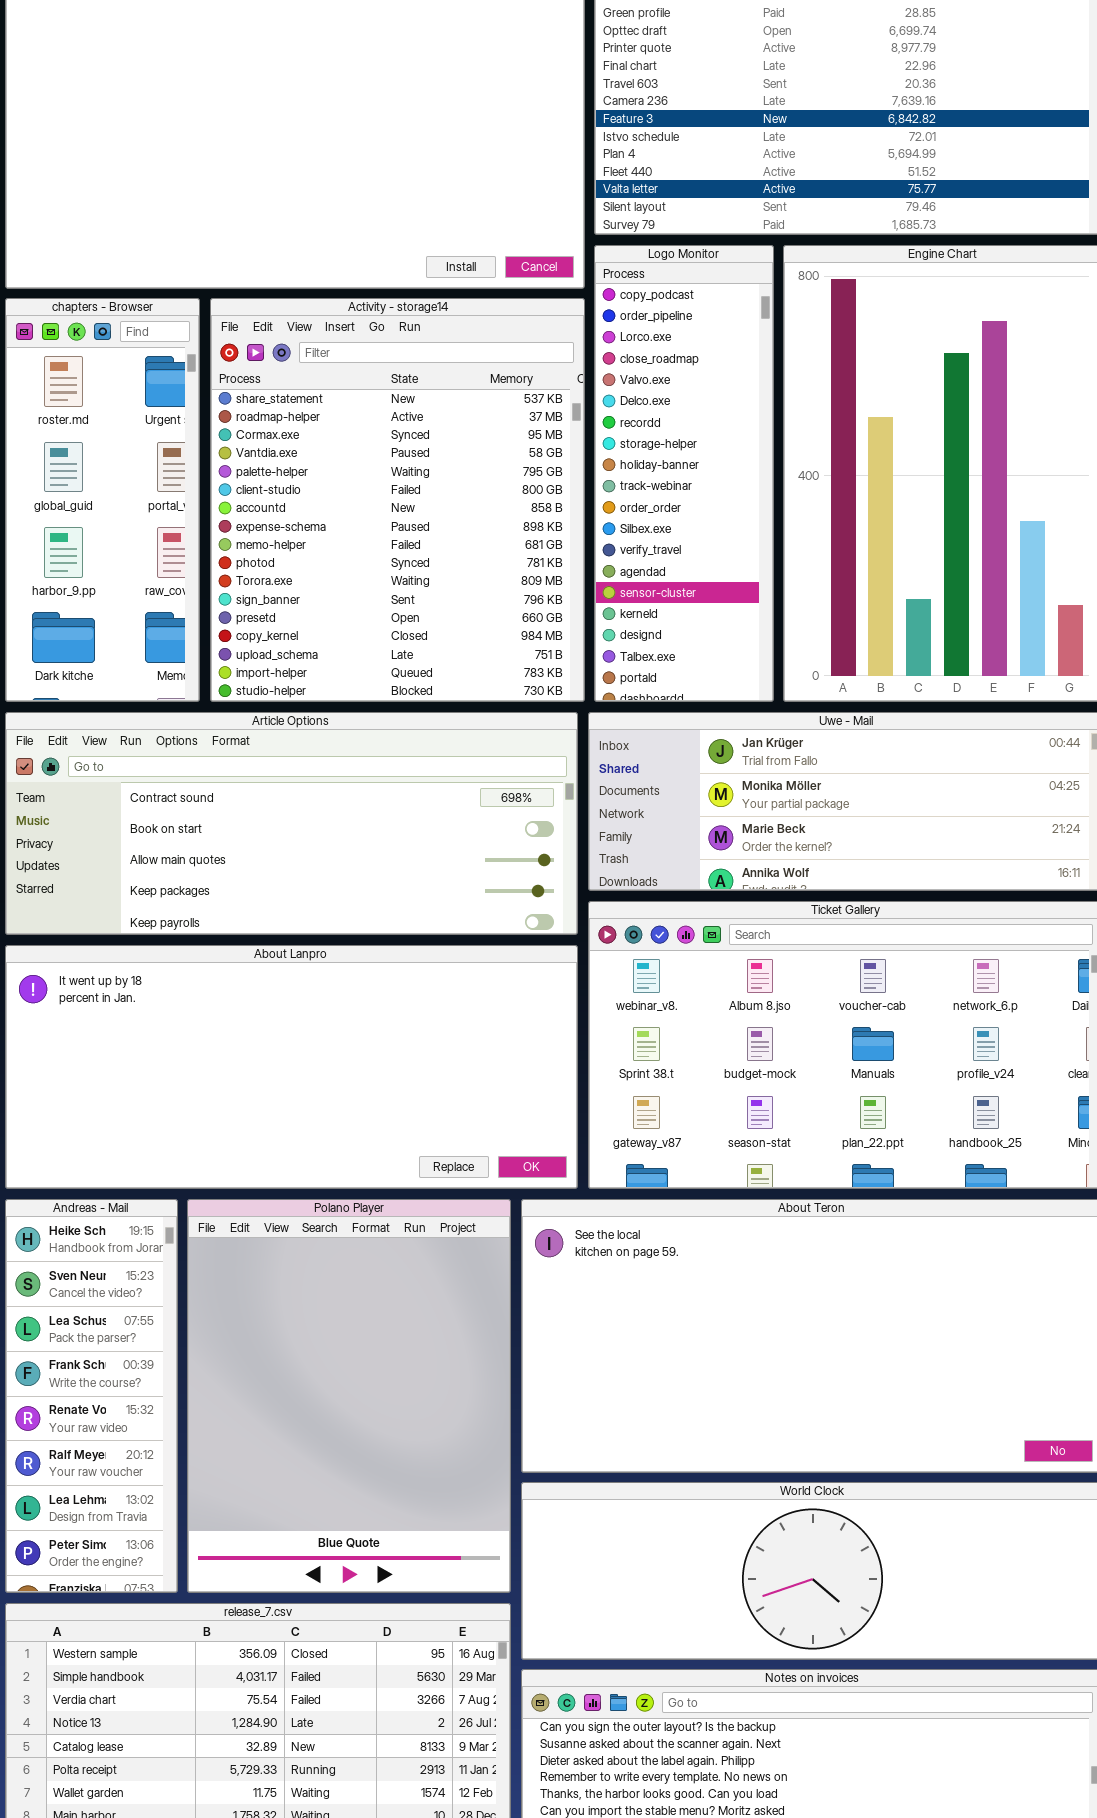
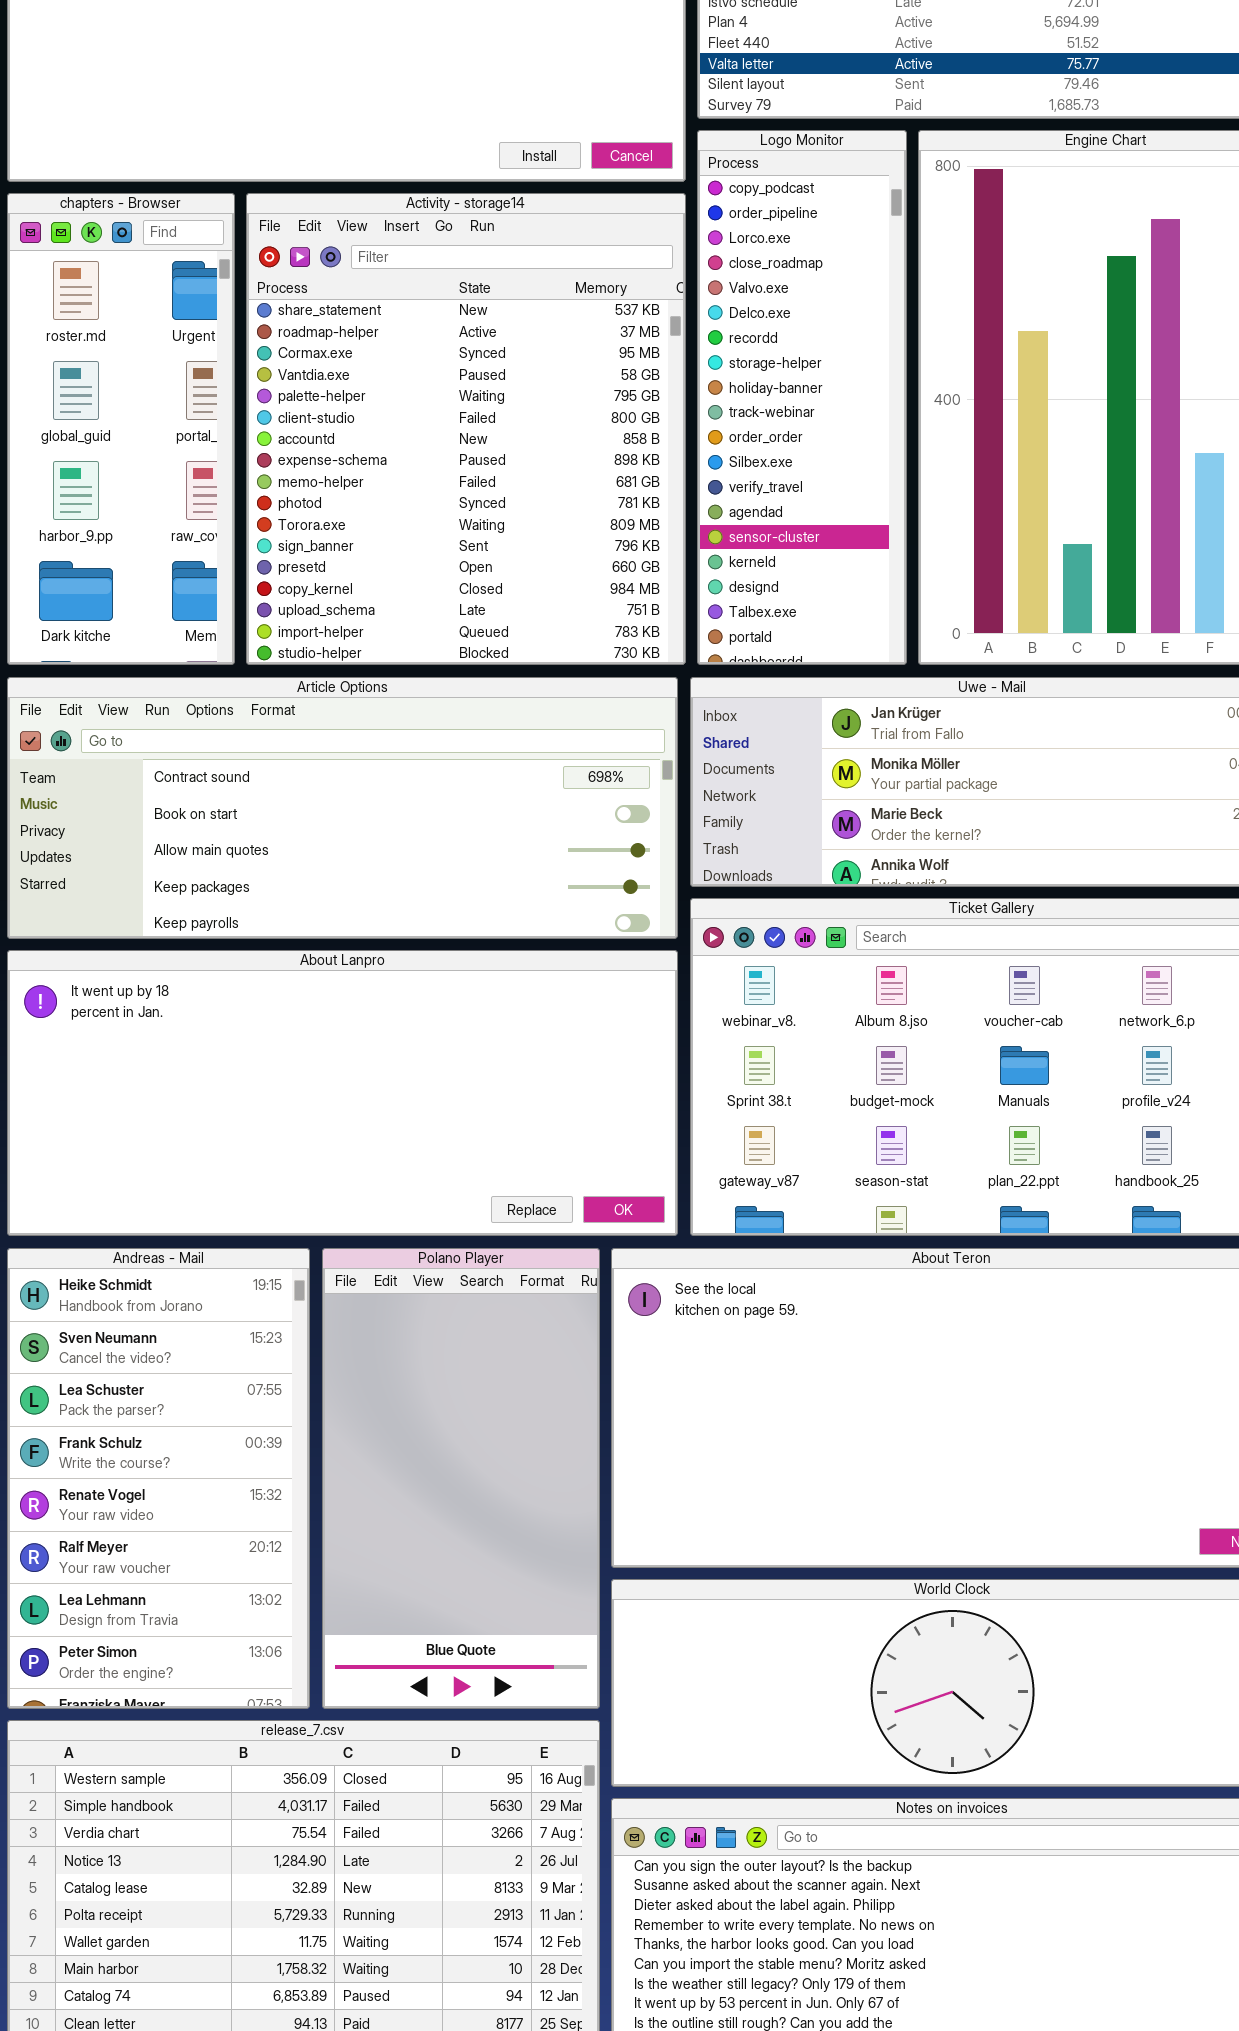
Andreas - Mail: [5,1199,178,1593] -> [7,1248,310,1709], resized
Polano Player: [187,1199,511,1593] -> [322,1248,600,1709], resized

